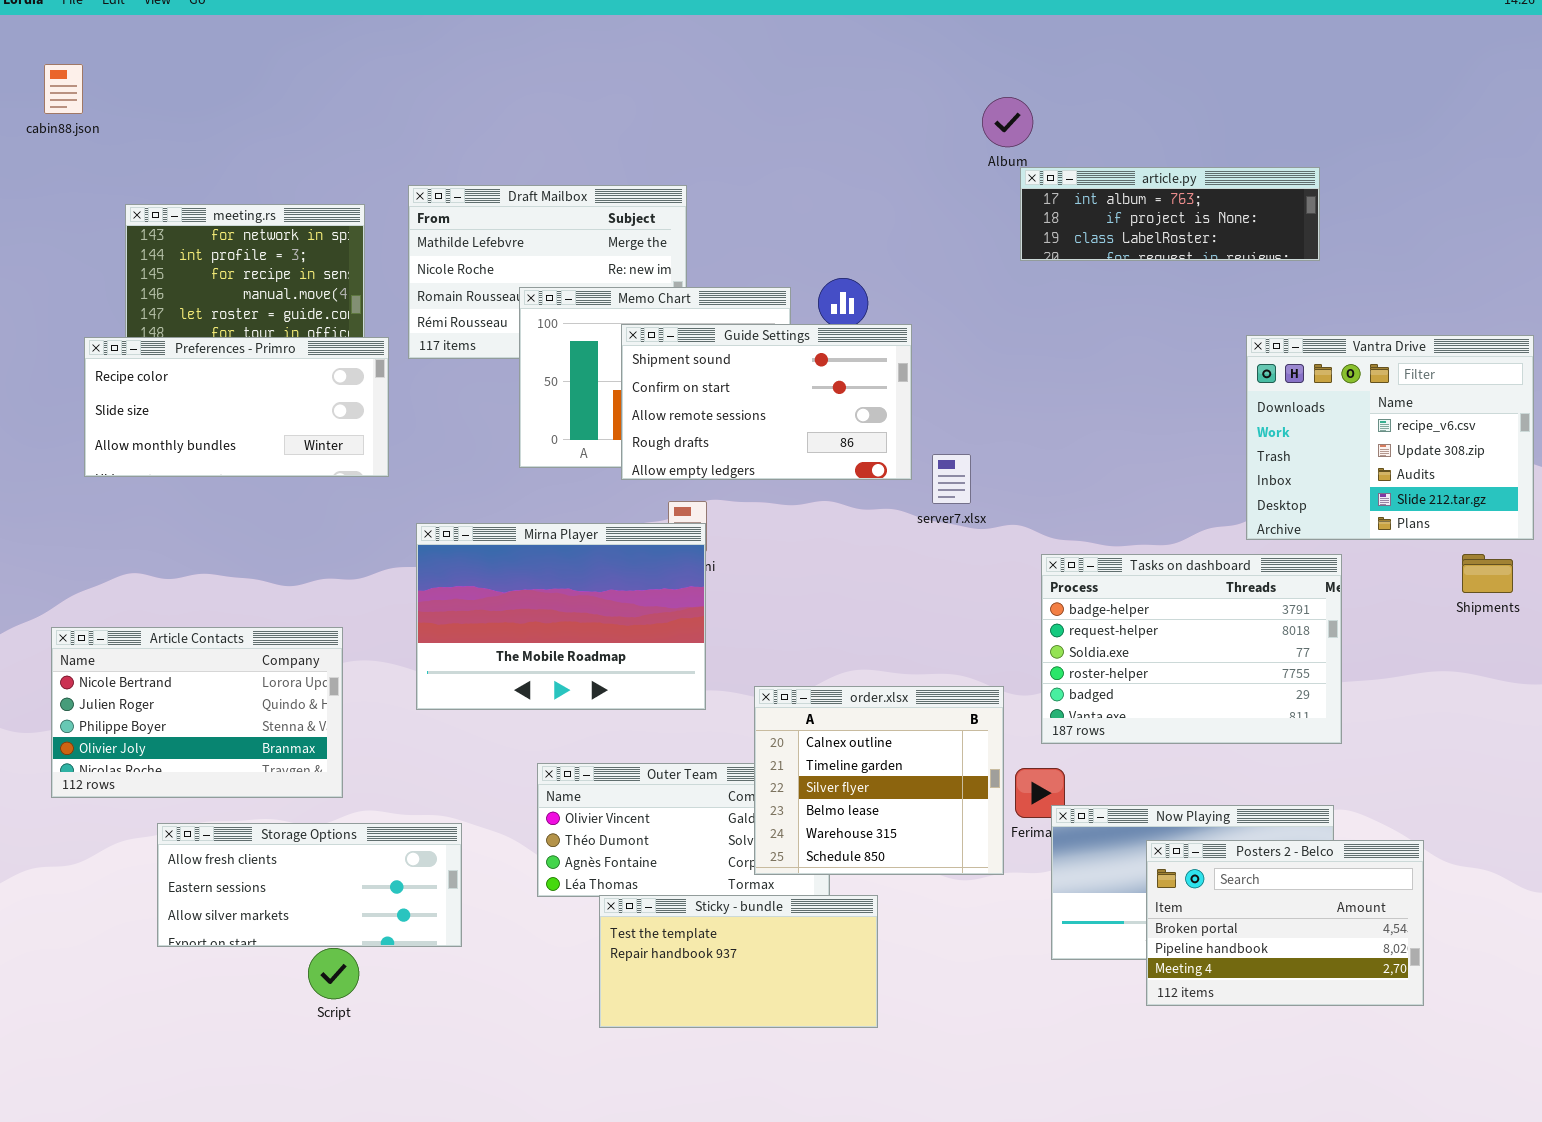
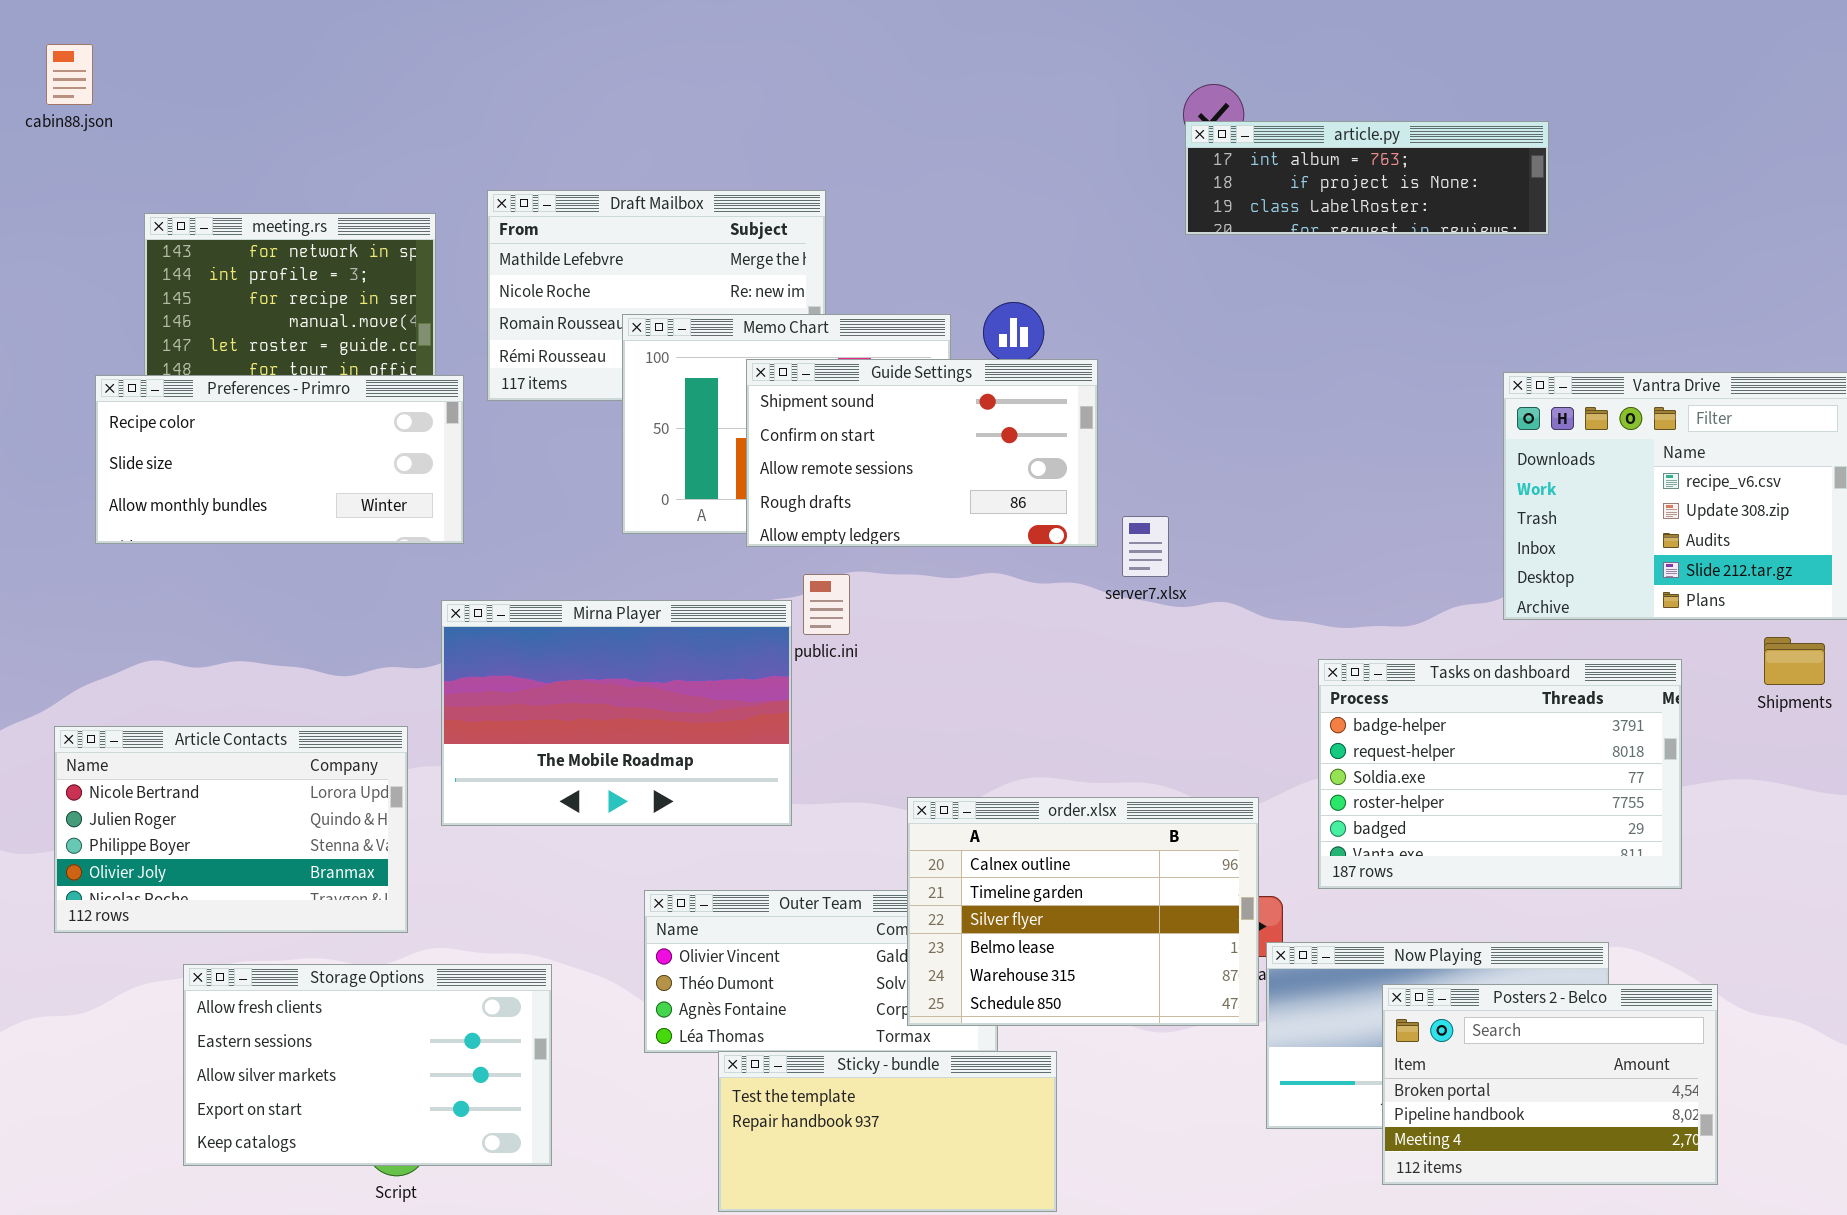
article.py: [1020,167,1320,261] -> [1185,121,1549,235], moved
Mirna Player: [416,523,706,710] -> [441,600,792,826], moved
Tasks on dashboard: [1041,554,1342,744] -> [1318,659,1682,889], moved
order.xlsx: [754,686,1004,875] -> [907,797,1259,1026], resized
Storage Options: [157,823,462,947] -> [183,964,552,1166], resized

